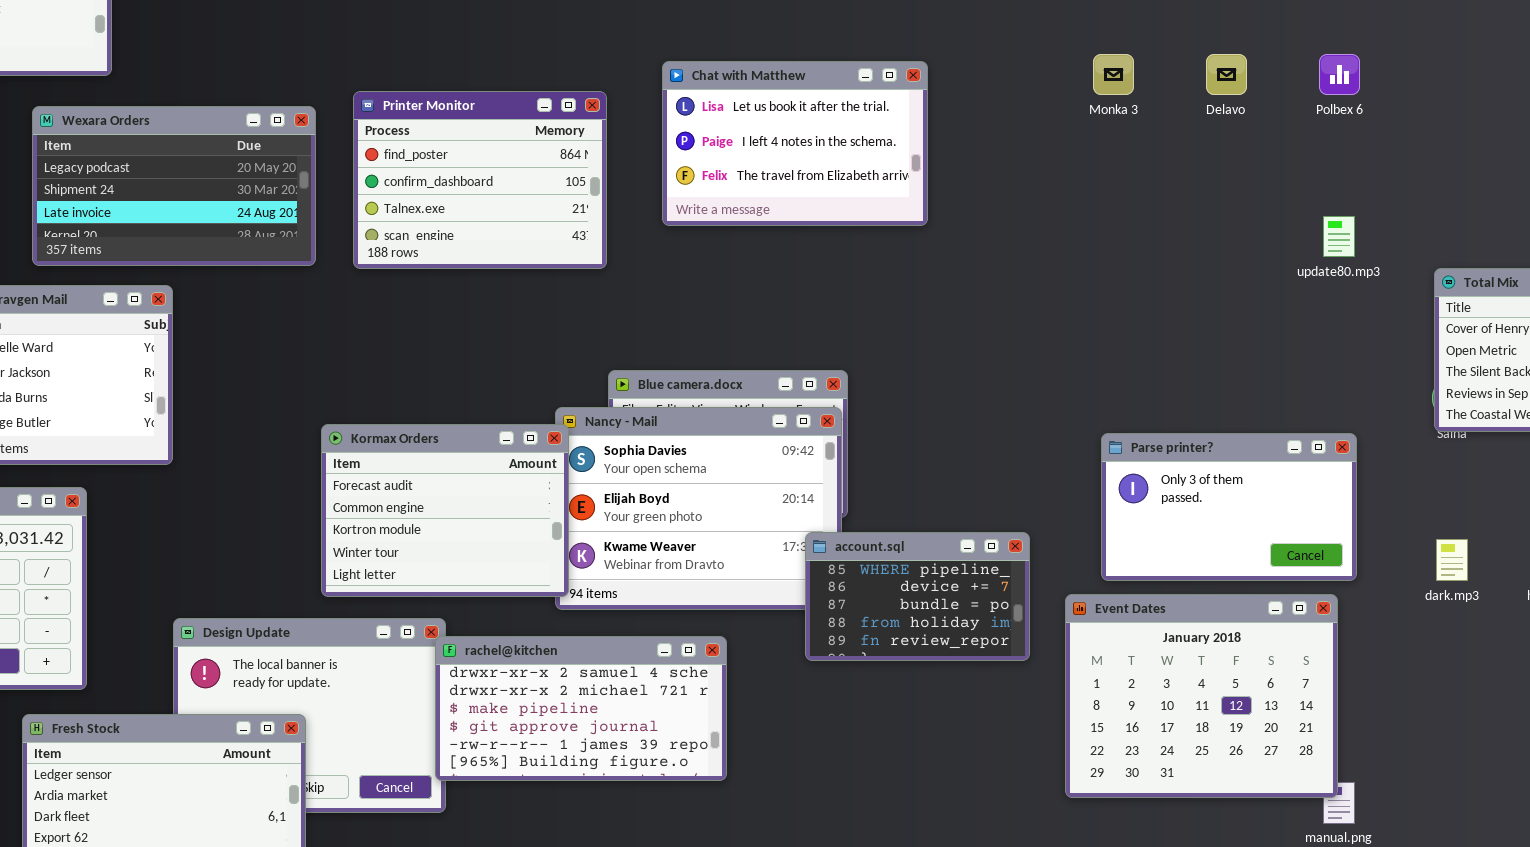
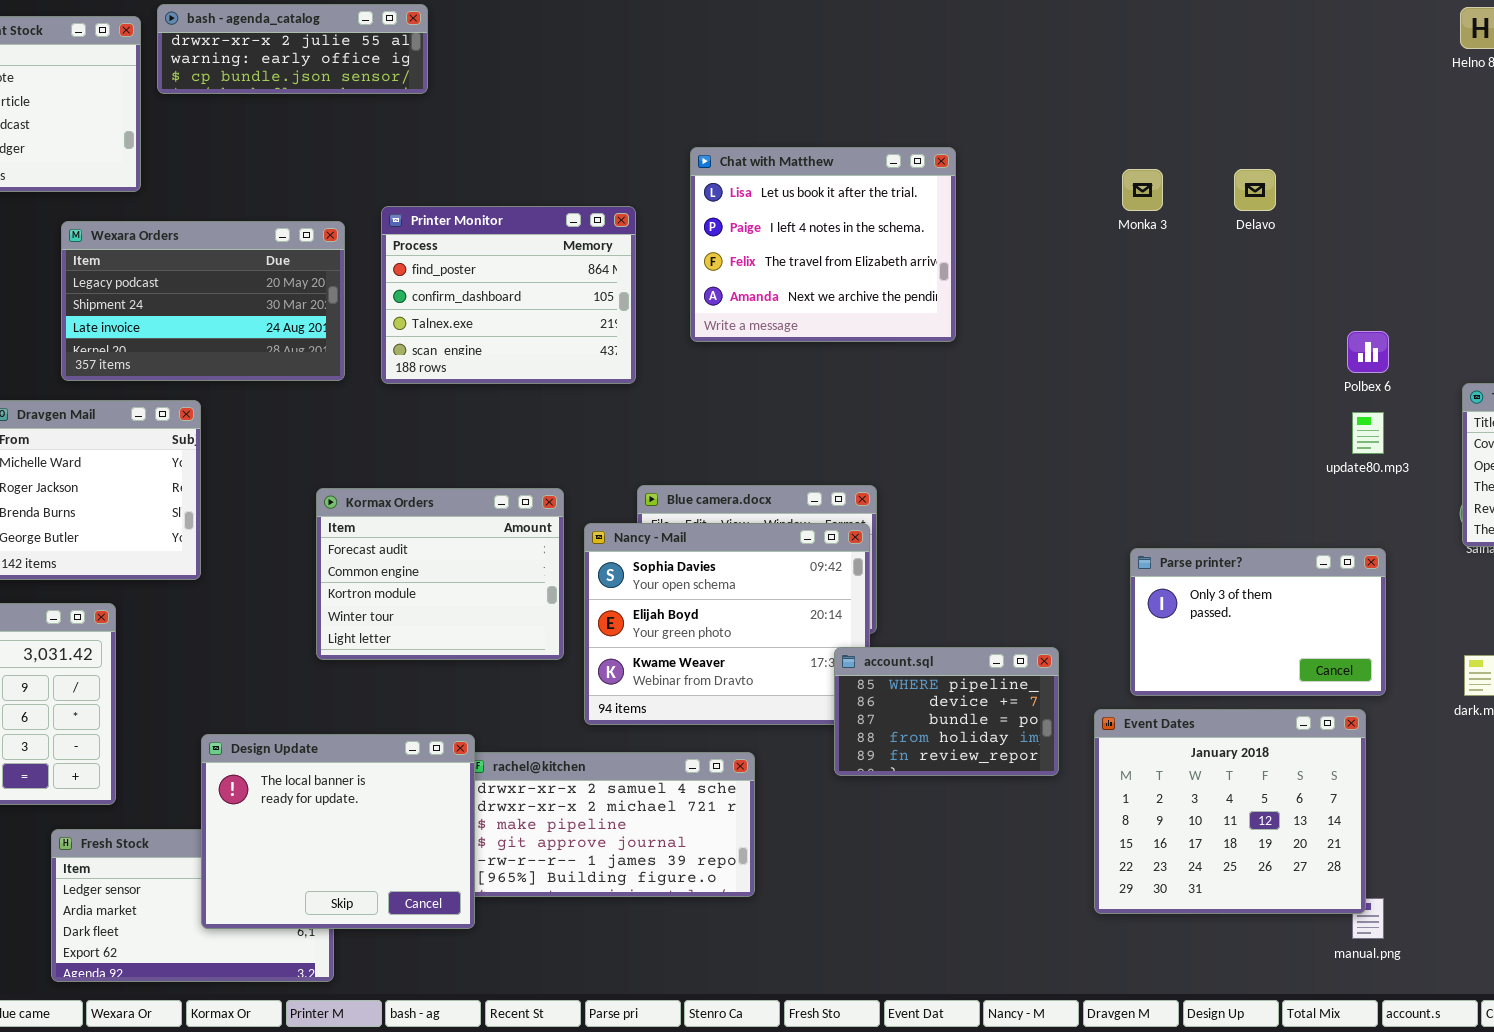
Polbex 6: [1319,54,1360,95] -> [1347,331,1389,373], moved
Chat with Matthew: [662,61,928,226] -> [690,147,956,342], resized
update80.mp3: [1323,216,1355,257] -> [1352,412,1384,454], moved
Kormax Orders: [321,424,569,597] -> [316,488,564,660], moved
Design Update: [173,618,446,813] -> [201,734,475,929], raised

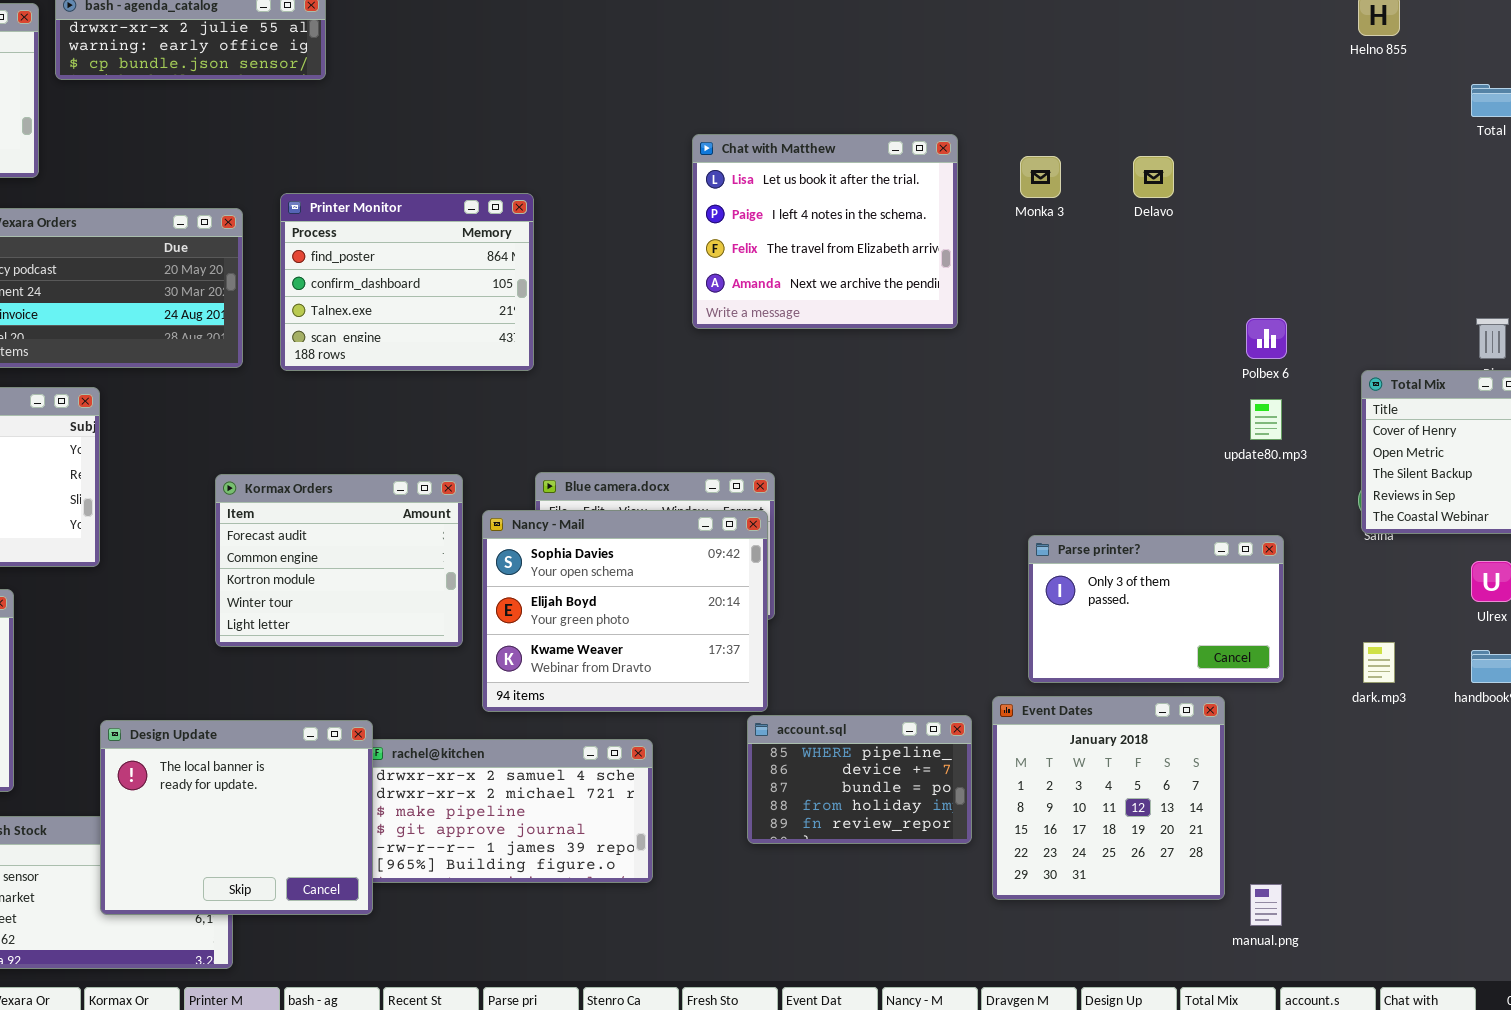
Chat with Matthew: [690,147,956,342] -> [692,134,958,329], moved
account.sql: [834,647,1059,776] -> [747,715,972,844], moved
Event Dates: [1094,709,1366,914] -> [992,696,1225,900], resized

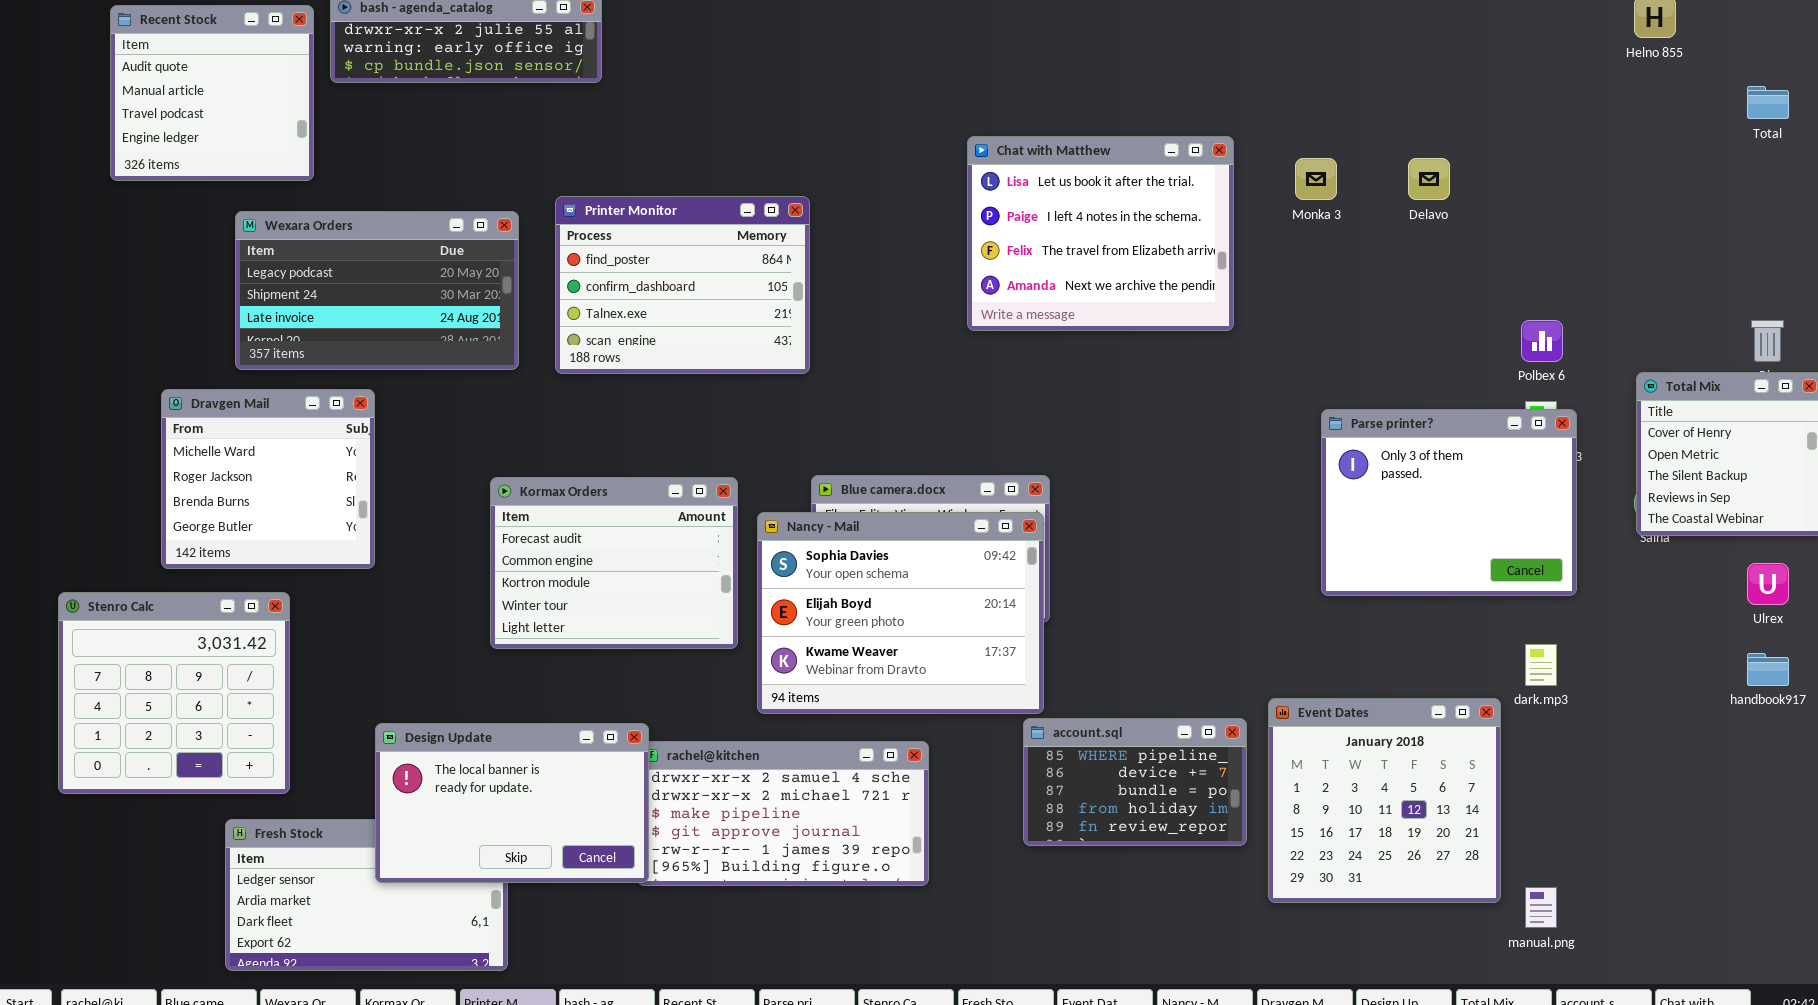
Parse printer?: [1028,535,1284,683] -> [1321,409,1577,596], moved, resized
dark.mp3: [1363,642,1395,683] -> [1525,644,1557,686], moved
Design Update: [100,720,373,915] -> [375,723,649,883], resized

